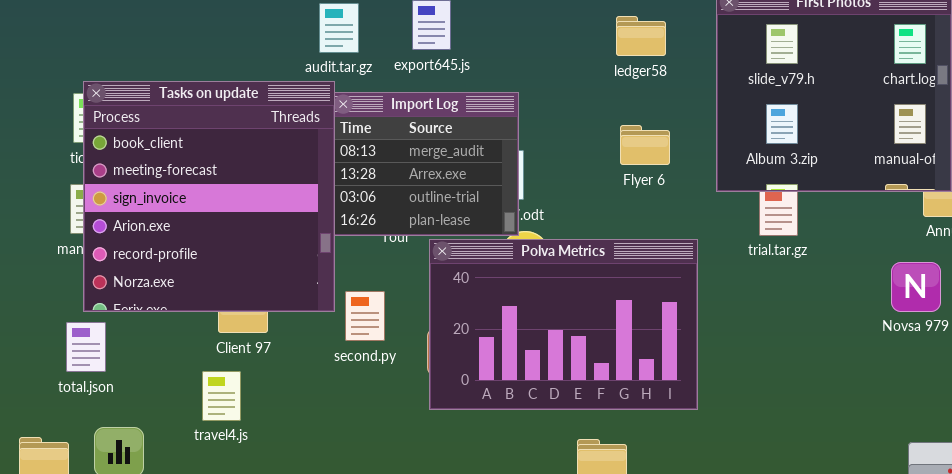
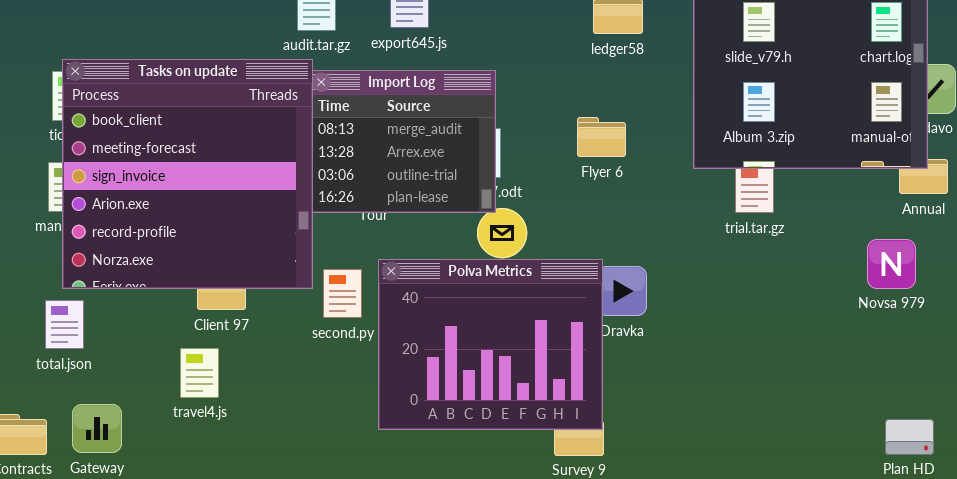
Flyer 6: [620,125,670,165] -> [577,117,626,157], moved
Polva Metrics: [429,239,698,410] -> [378,259,603,430], moved, resized

